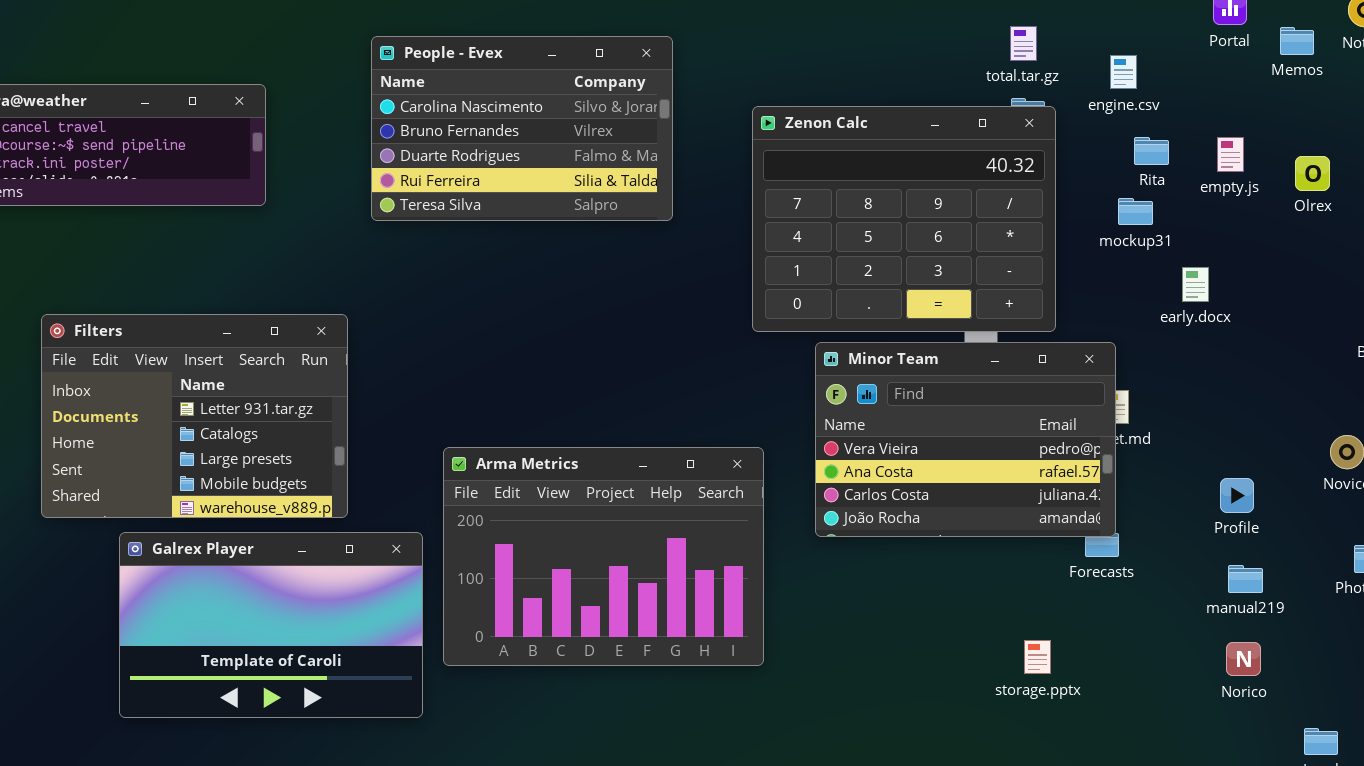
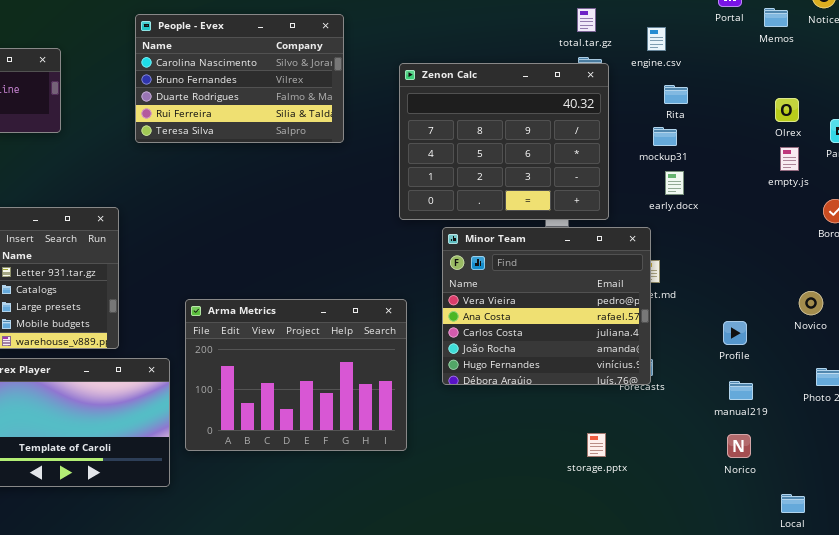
empty.js: [1217,137,1244,172] -> [780,147,799,171], moved
early.docx: [1182,267,1209,302] -> [665,171,684,195], moved
Minor Team: [815,342,1116,537] -> [442,227,651,385], resized

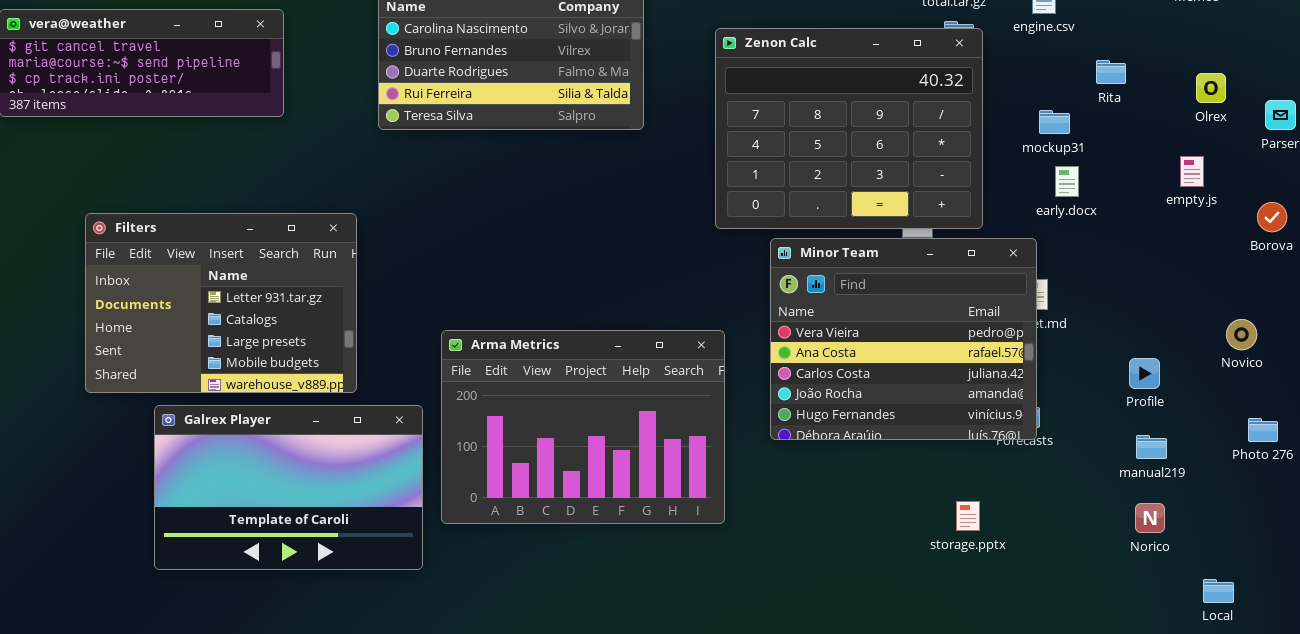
Rita: [664,85,688,104] -> [1096,60,1126,84], moved
empty.js: [780,147,799,171] -> [1180,156,1204,187], moved

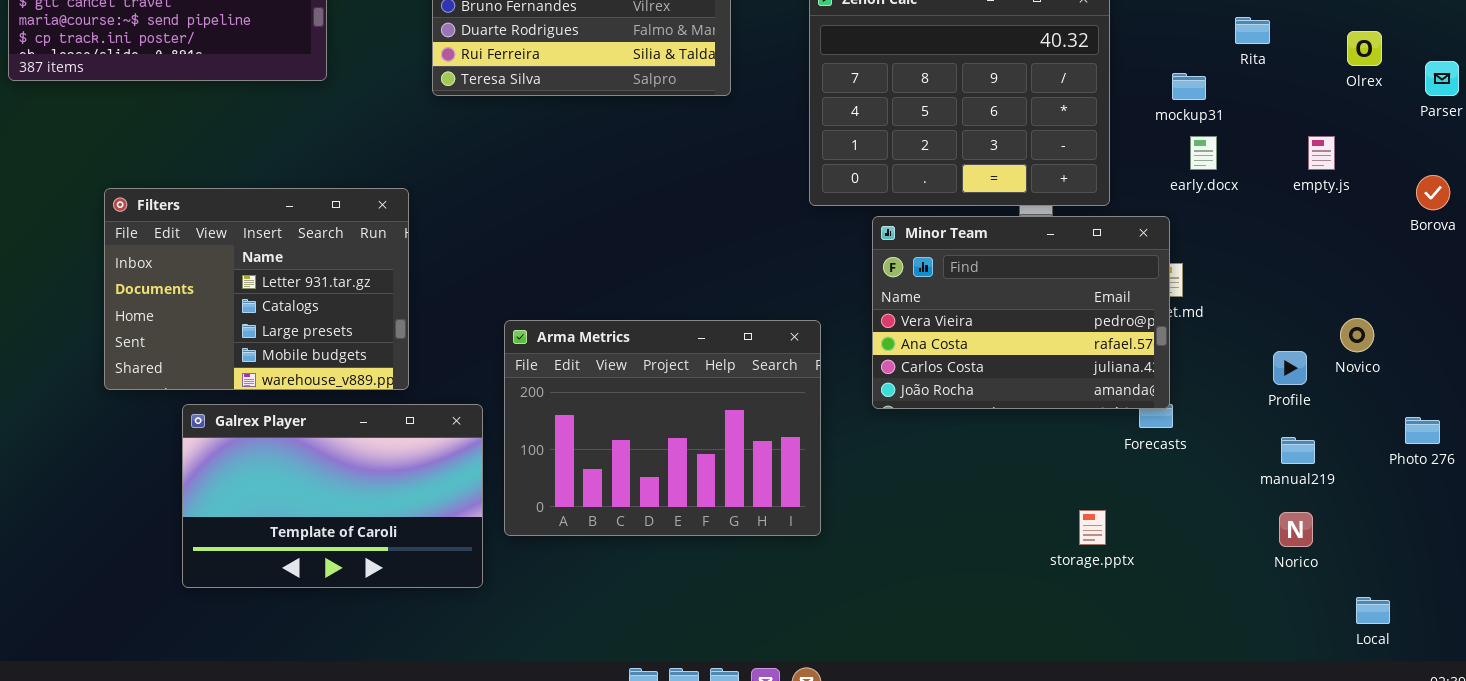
empty.js: [1180,156,1204,187] -> [1308,136,1335,170], moved
Minor Team: [770,238,1037,440] -> [872,216,1170,409], resized
Novico: [1226,319,1257,350] -> [1340,318,1374,352], moved

